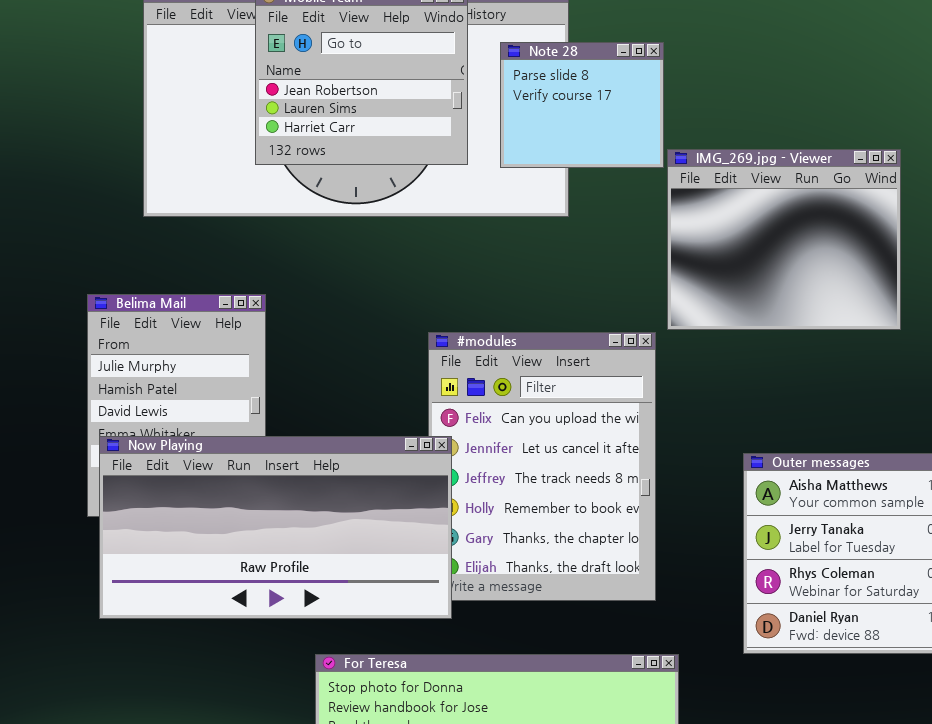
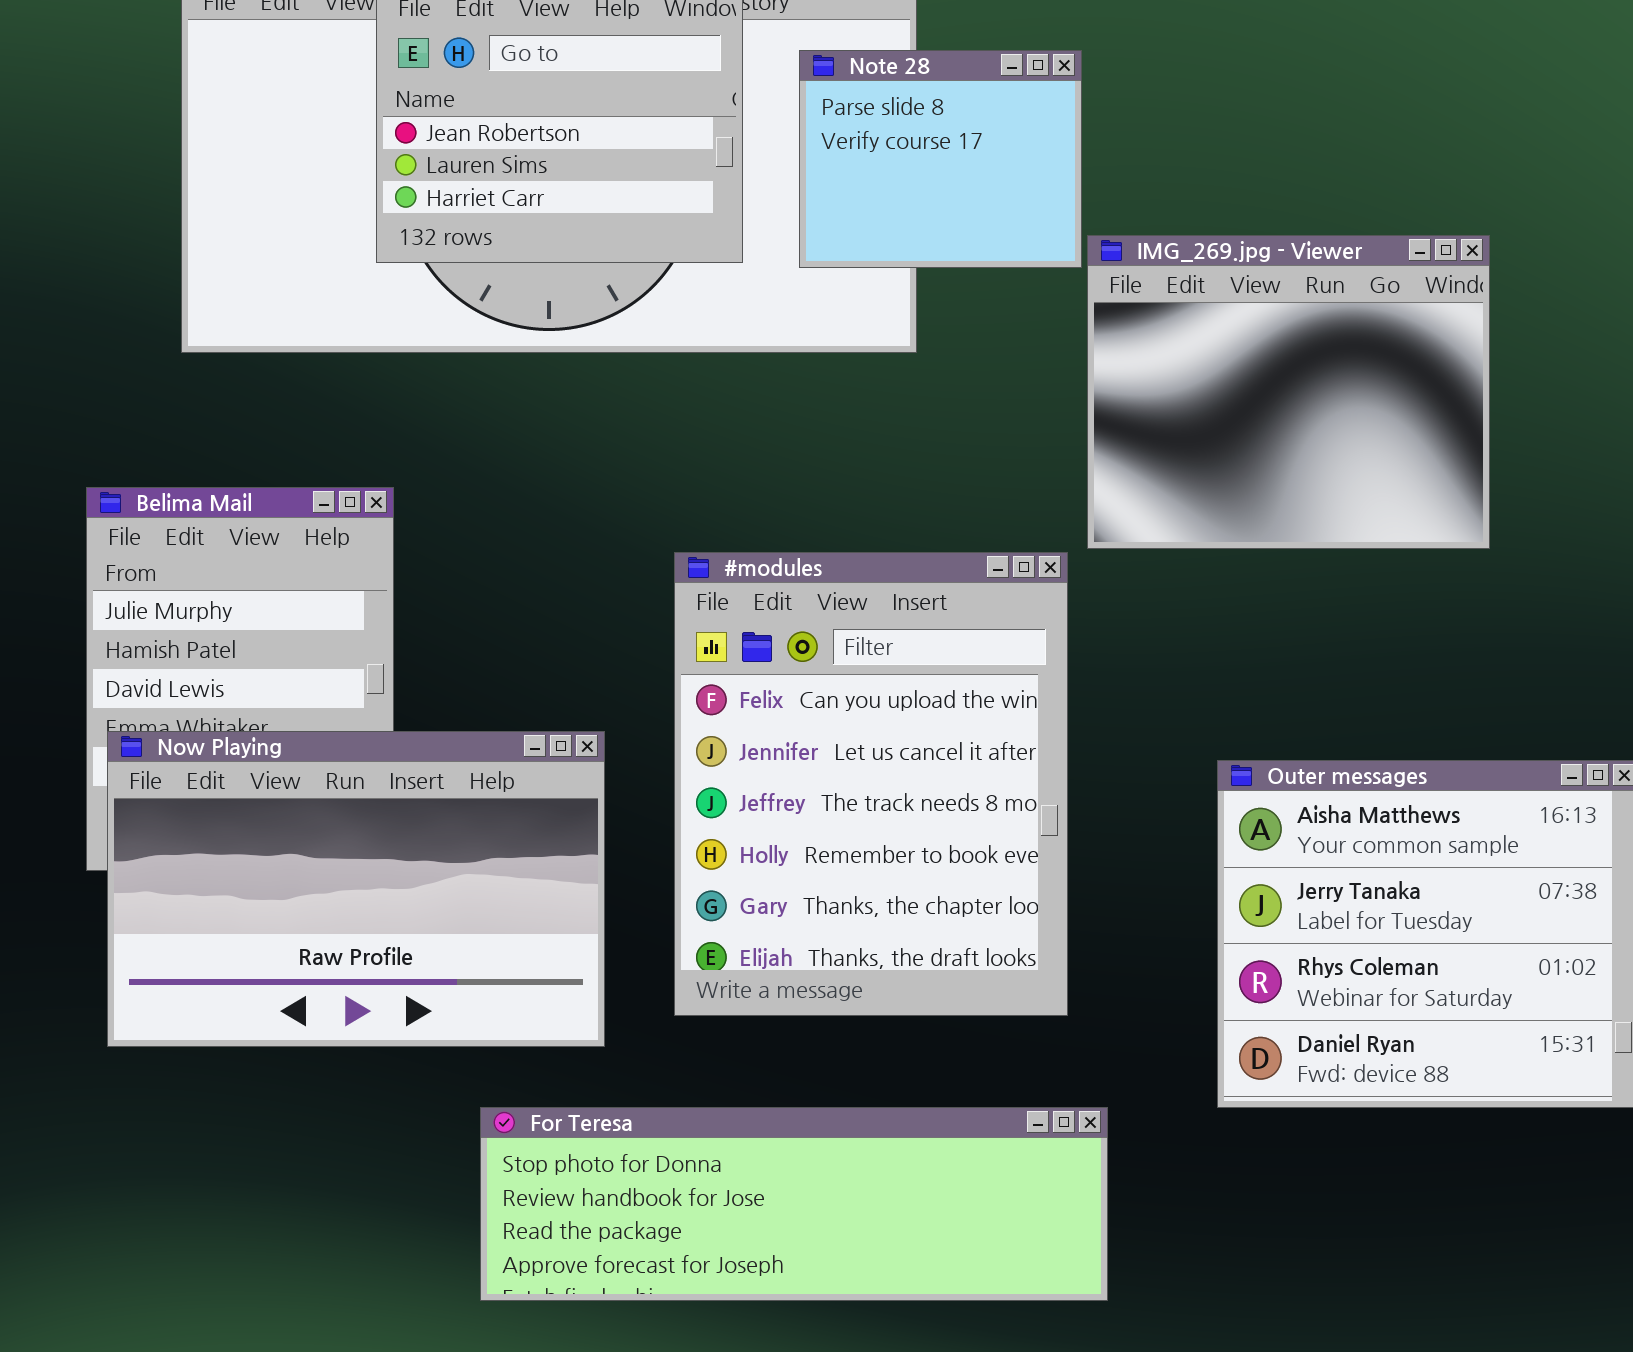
Now Playing: [99,436,452,619] -> [107,731,605,1047], resized

